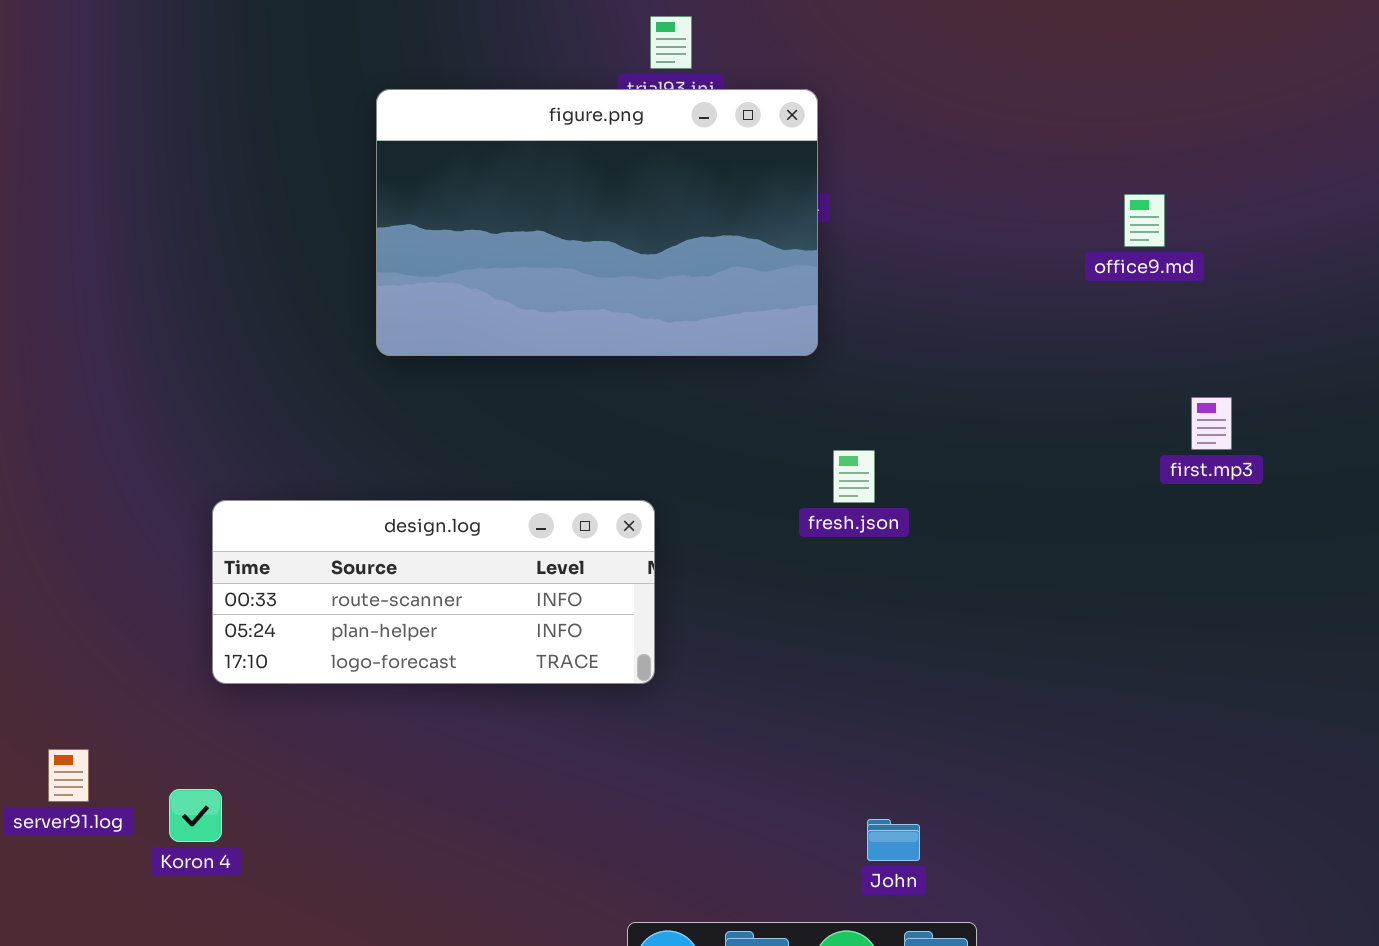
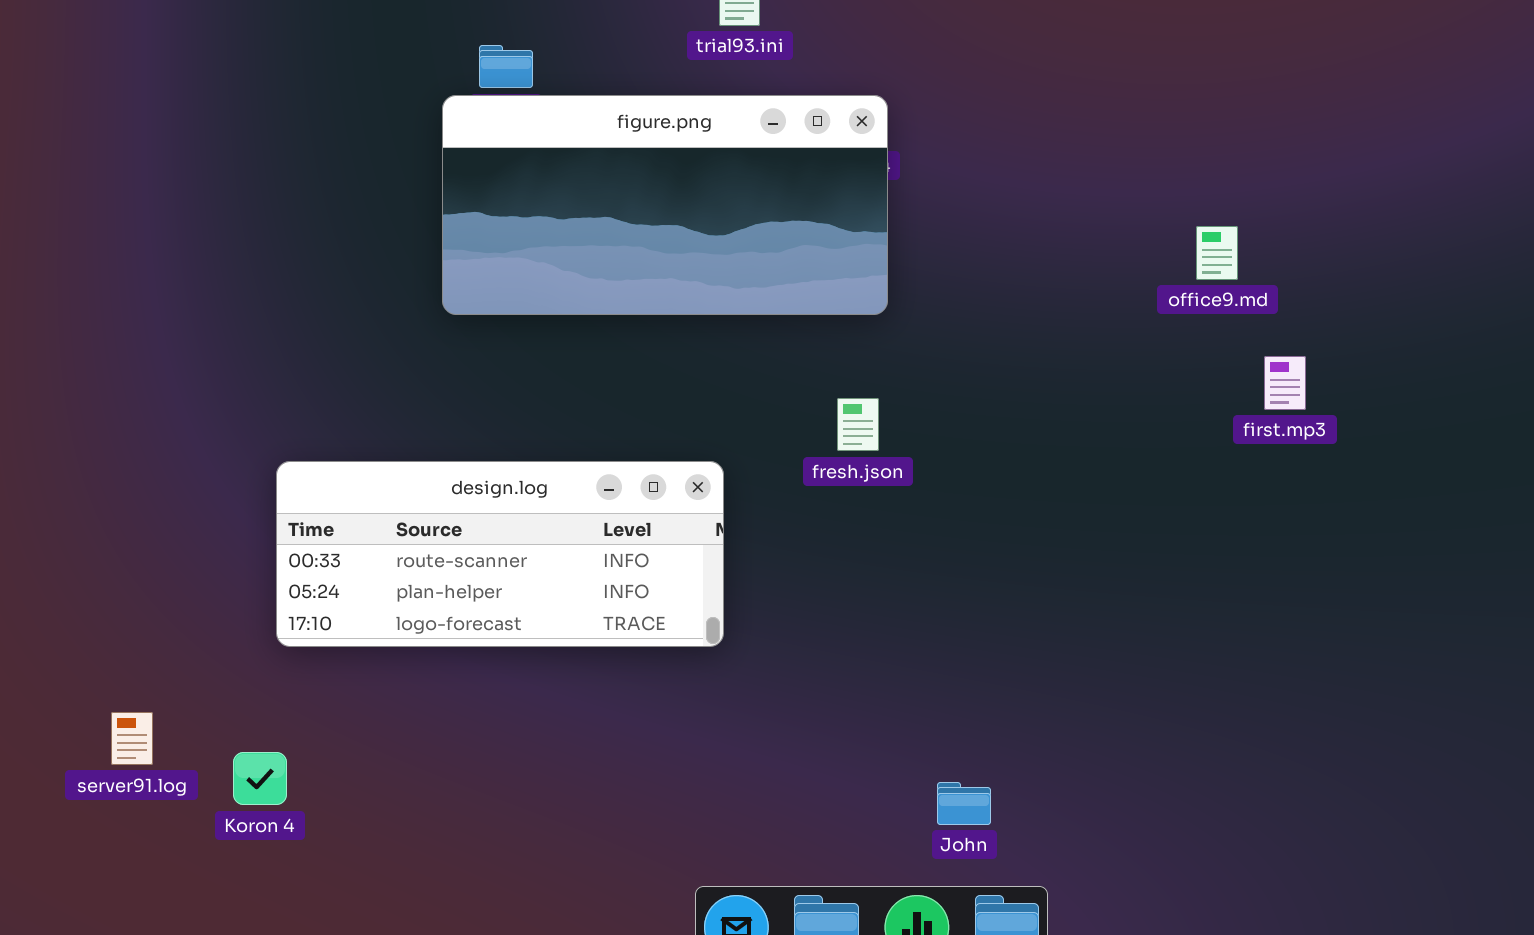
figure.png: [376,89,818,356] -> [442,95,888,315], resized
office9.md: [1124,194,1165,247] -> [1196,226,1238,280], moved
fresh.json: [833,450,875,503] -> [837,398,879,451], moved

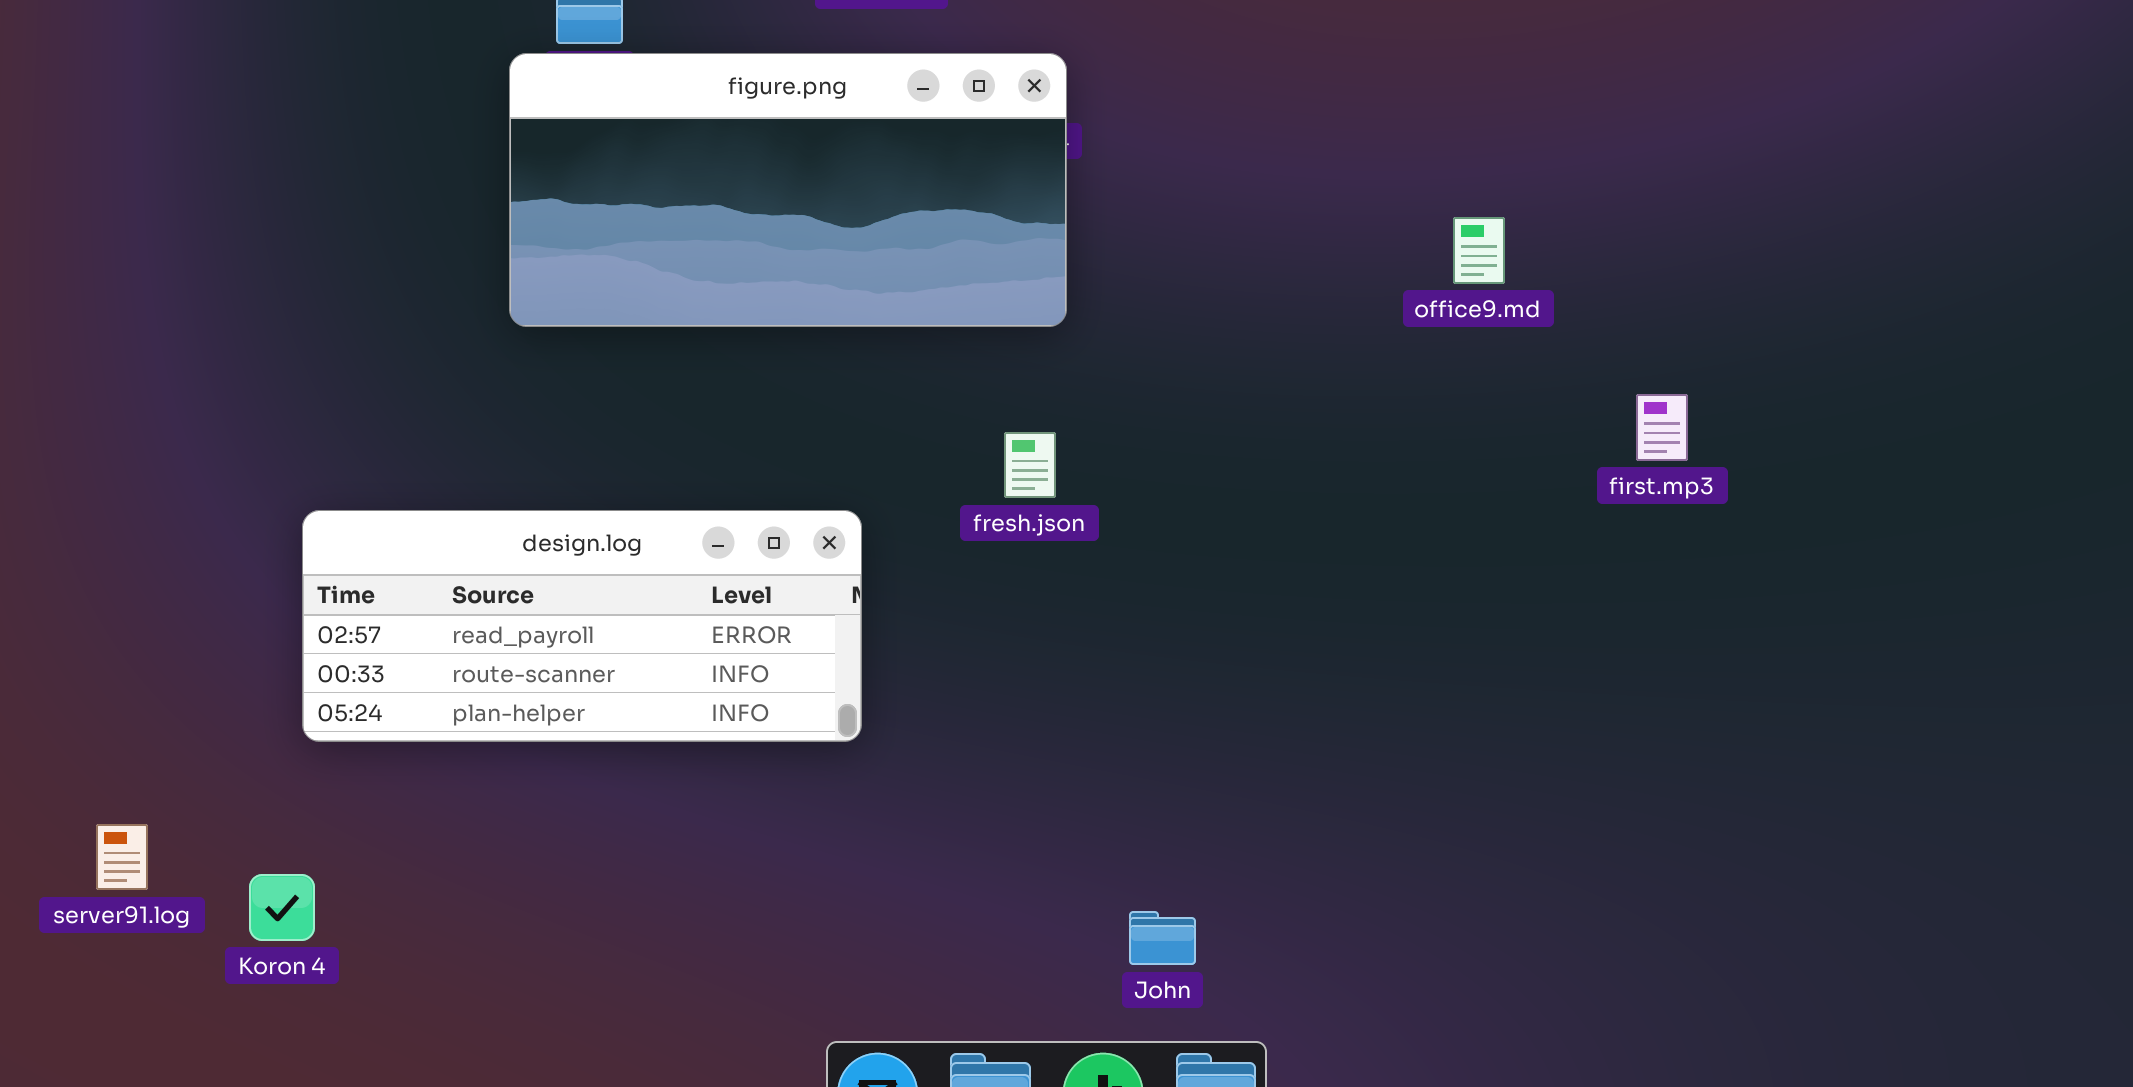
first.mp3: [1264,356,1306,410] -> [1636,394,1688,461], moved
design.log: [276,461,724,647] -> [302,510,862,742], scrolled up 1 row

